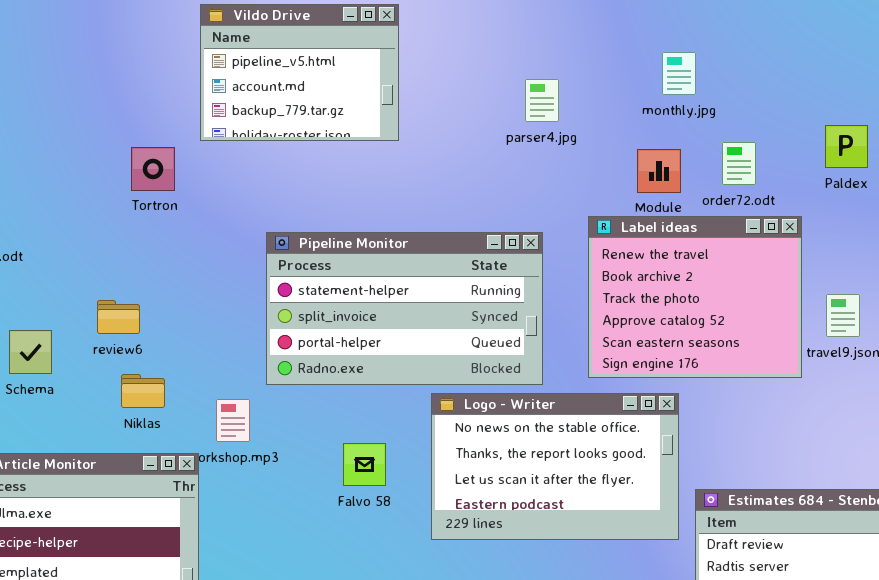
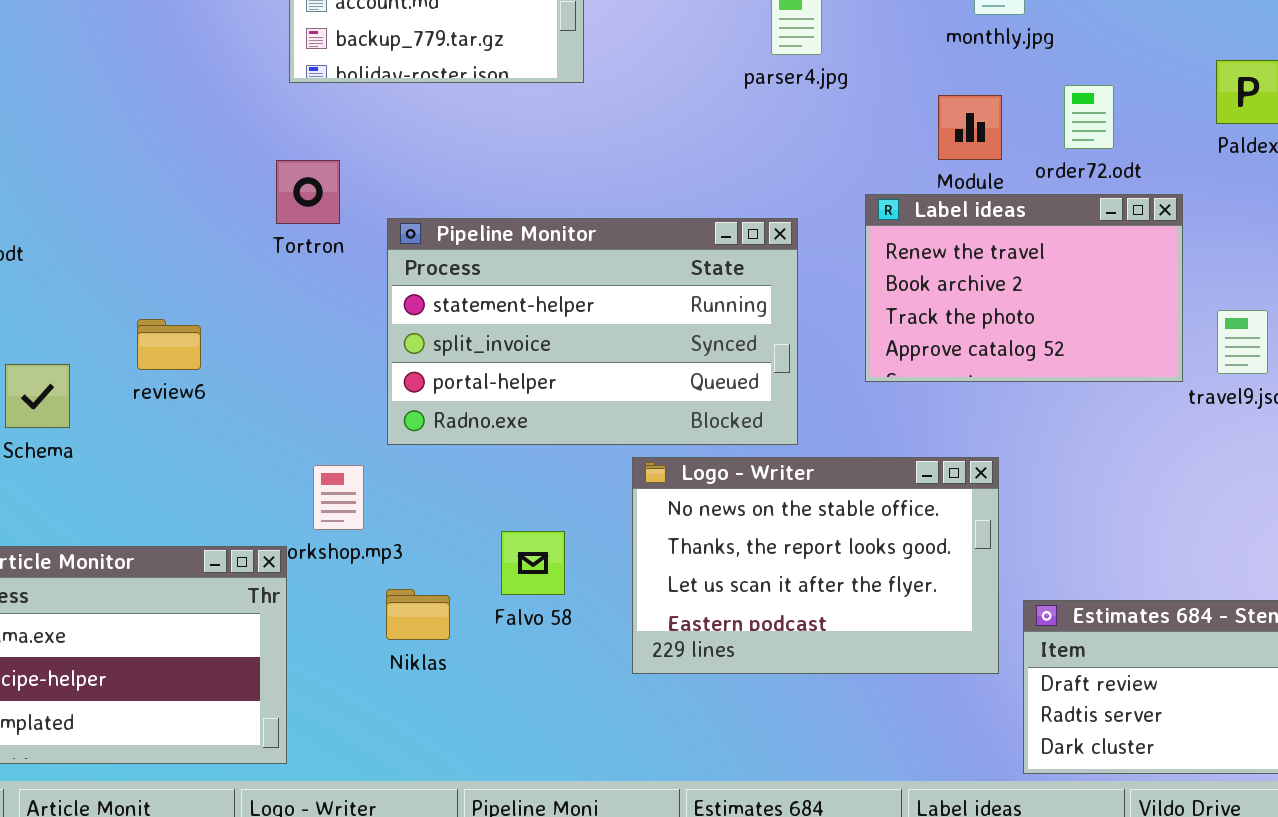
Tortron: [131,147,175,191] -> [276,160,340,224], moved
Label ideas: [588,216,802,378] -> [865,194,1183,382], resized
Niklas: [121,374,165,408] -> [386,589,450,640], moved

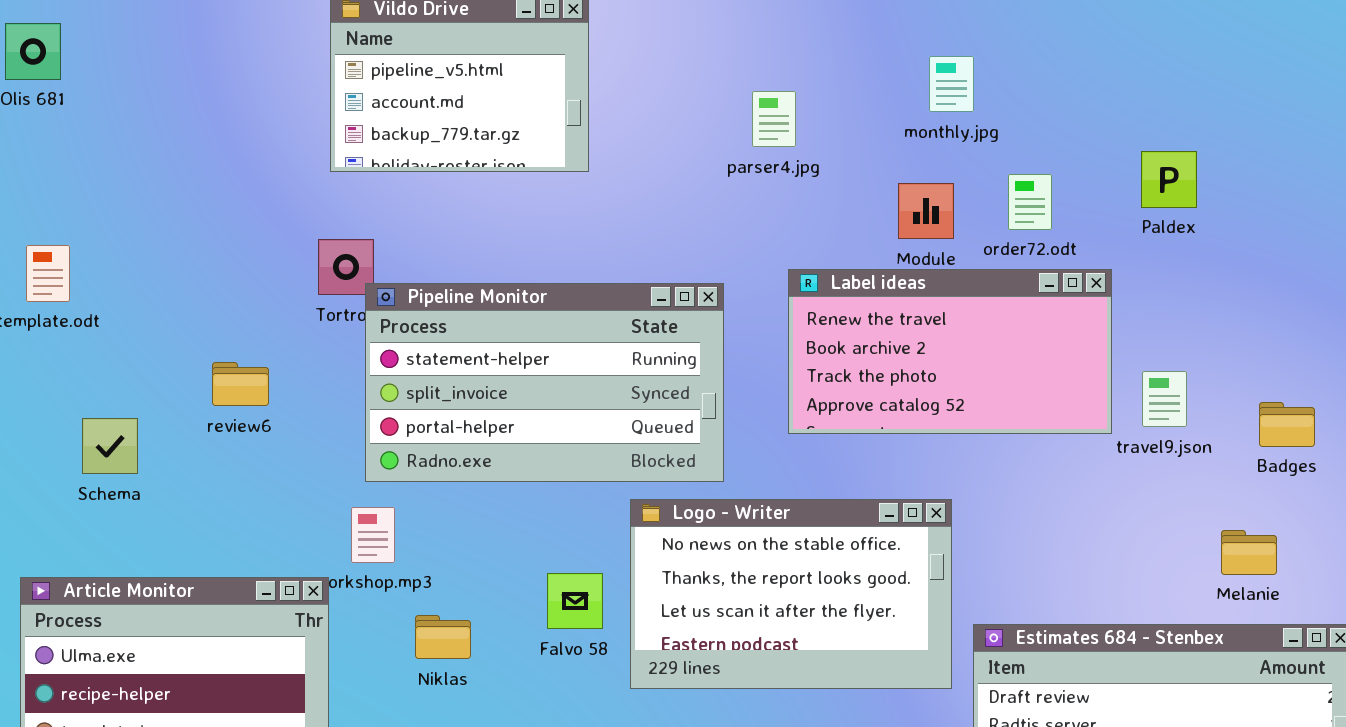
Label ideas: [865,194,1183,382] -> [788,269,1112,434], resized
Pipeline Monitor: [387,218,798,445] -> [365,283,724,482], moved
review6: [137,319,201,370] -> [212,362,269,406], moved
Falvo 58: [501,531,565,595] -> [547,573,603,629], moved

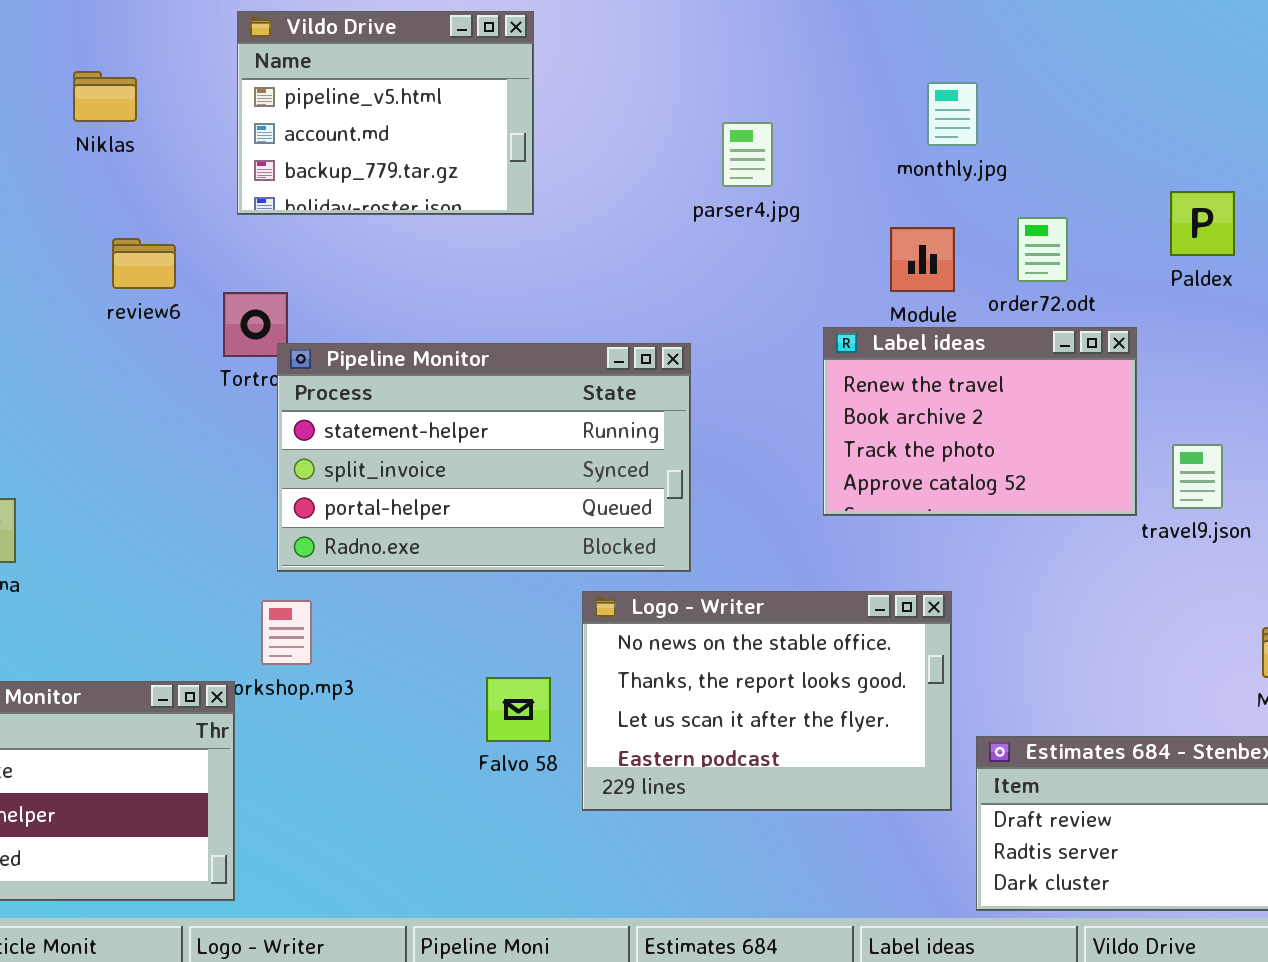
Label ideas: [788,269,1112,434] -> [823,327,1137,516], resized
review6: [212,362,269,406] -> [112,238,176,289], moved
Niklas: [415,615,471,659] -> [73,71,137,122], moved

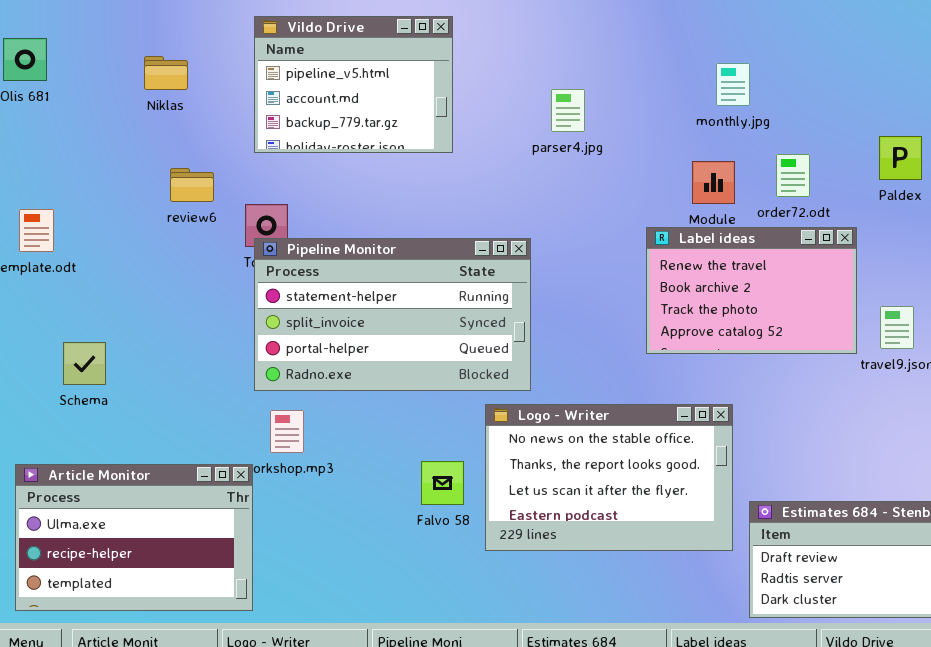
parser4.jpg: [722,122,773,187] -> [551,89,585,132], moved
Pipeline Monitor: [277,343,691,572] -> [254,238,531,391], moved

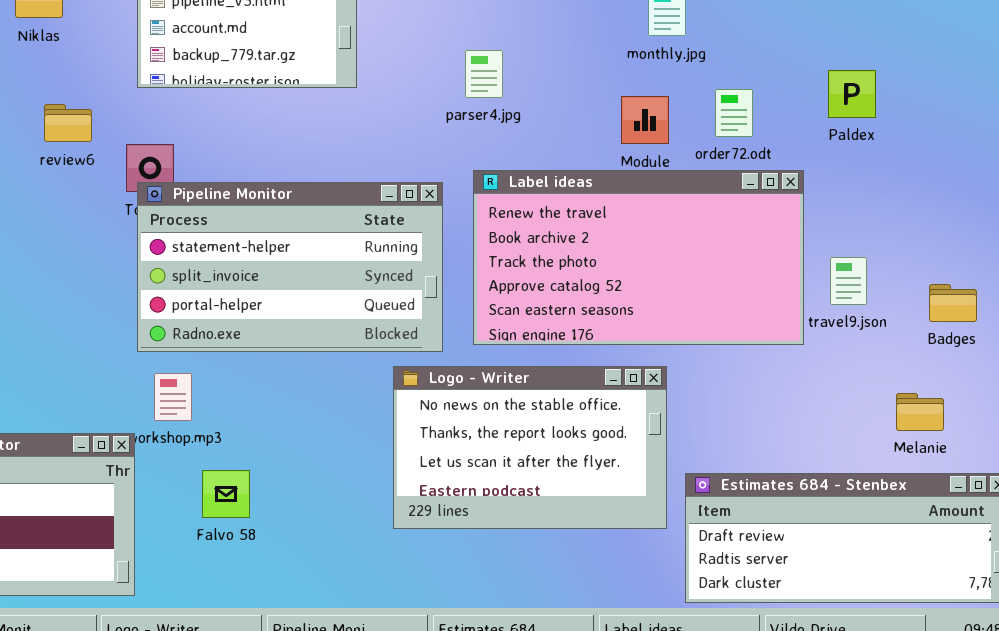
parser4.jpg: [551,89,585,132] -> [465,50,503,98], moved
Label ideas: [646,227,857,354] -> [473,170,804,345], resized
Falvo 58: [421,461,464,505] -> [202,470,250,518], moved

